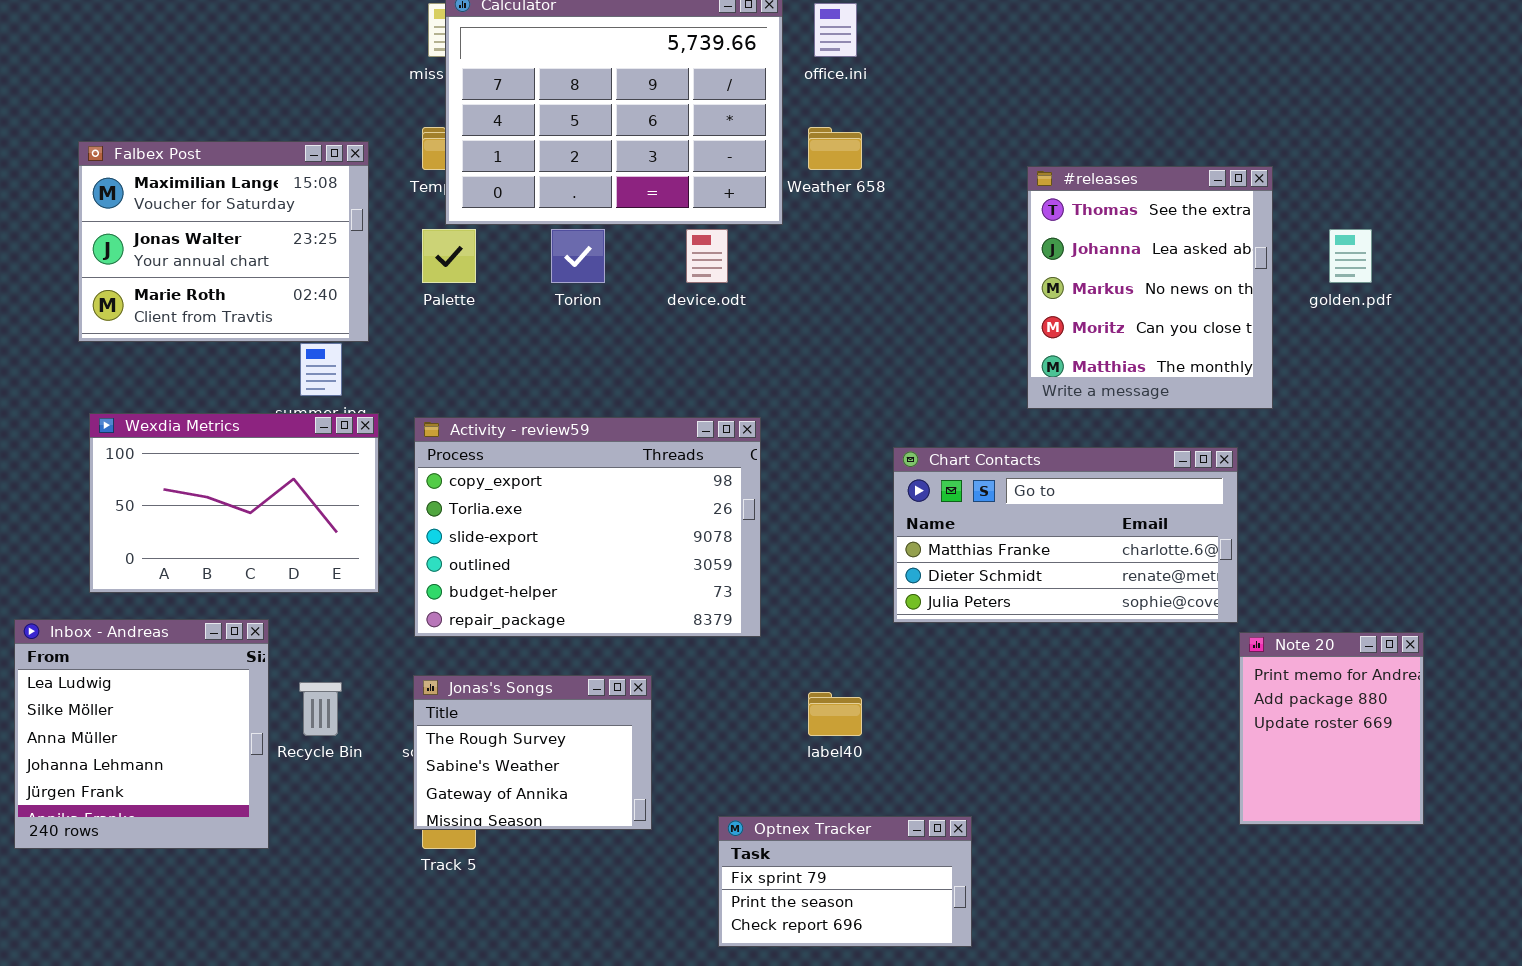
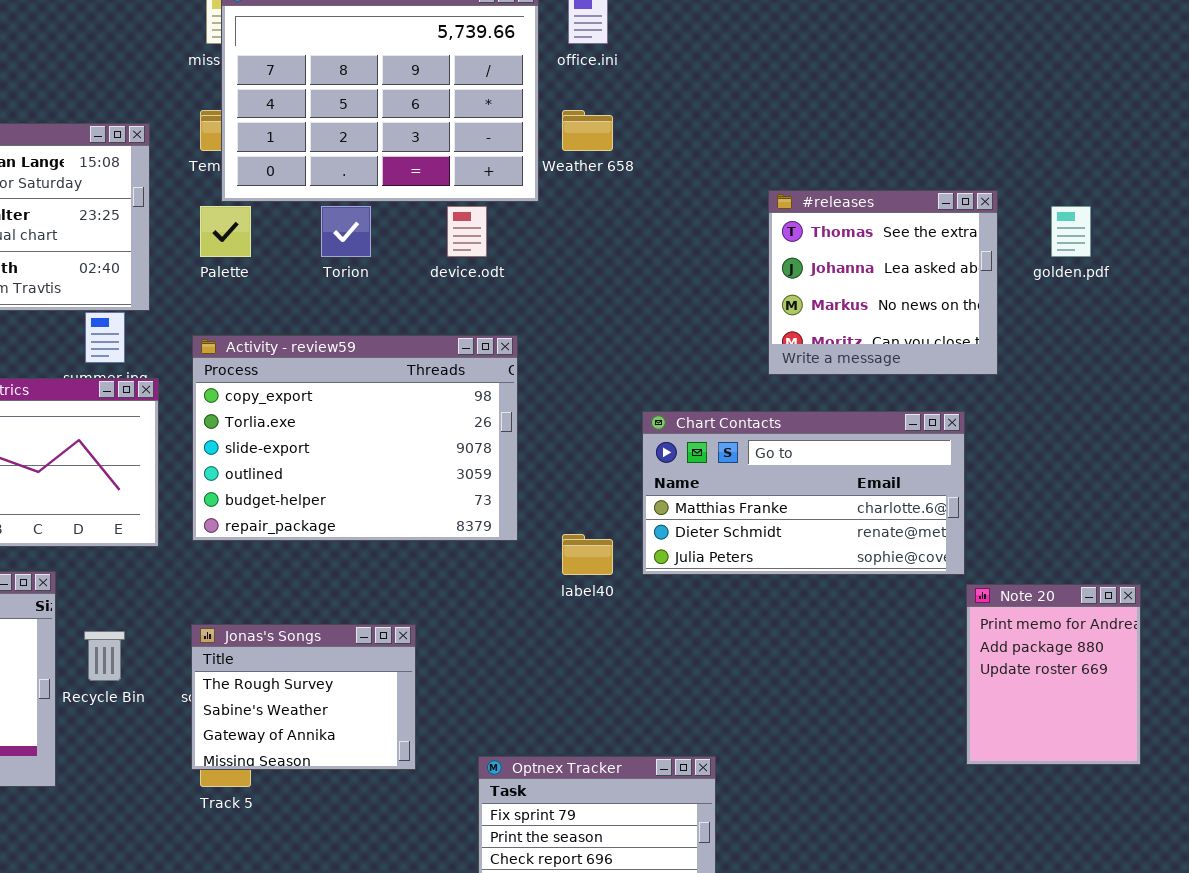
#releases: [1027,166,1273,409] -> [768,190,998,375], resized
Activity - review59: [414,417,761,637] -> [192,335,518,541], moved
label40: [808,692,862,736] -> [562,534,613,575], moved

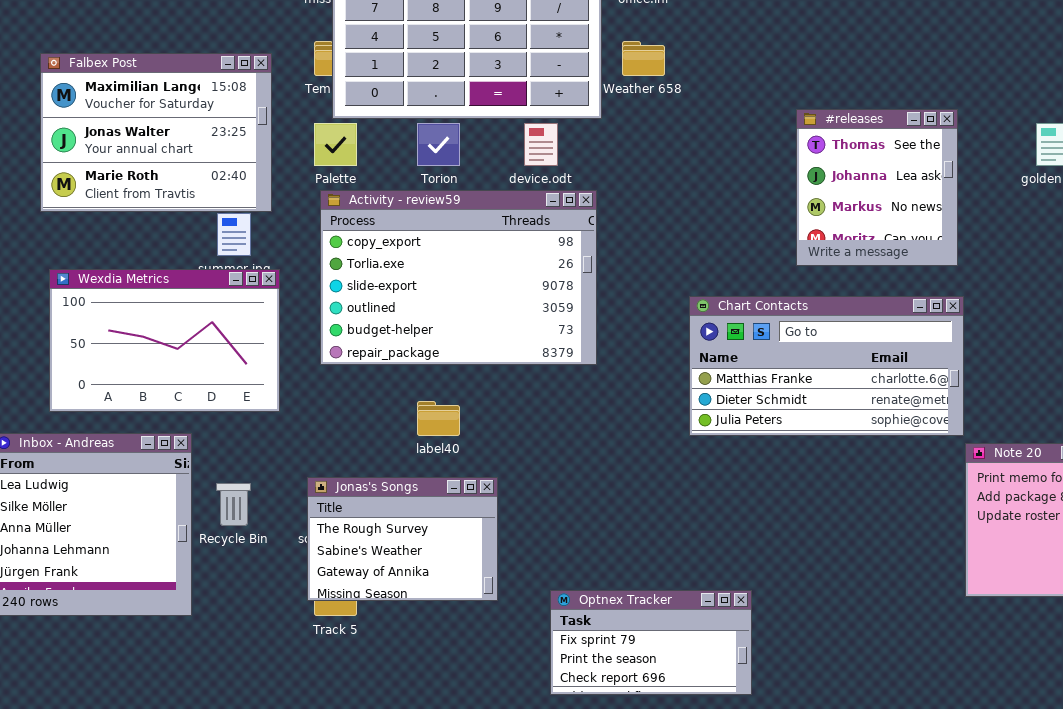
#releases: [768,190,998,375] -> [796,109,958,266], resized
Activity - review59: [192,335,518,541] -> [320,190,597,365], moved
label40: [562,534,613,575] -> [417,401,460,436], moved

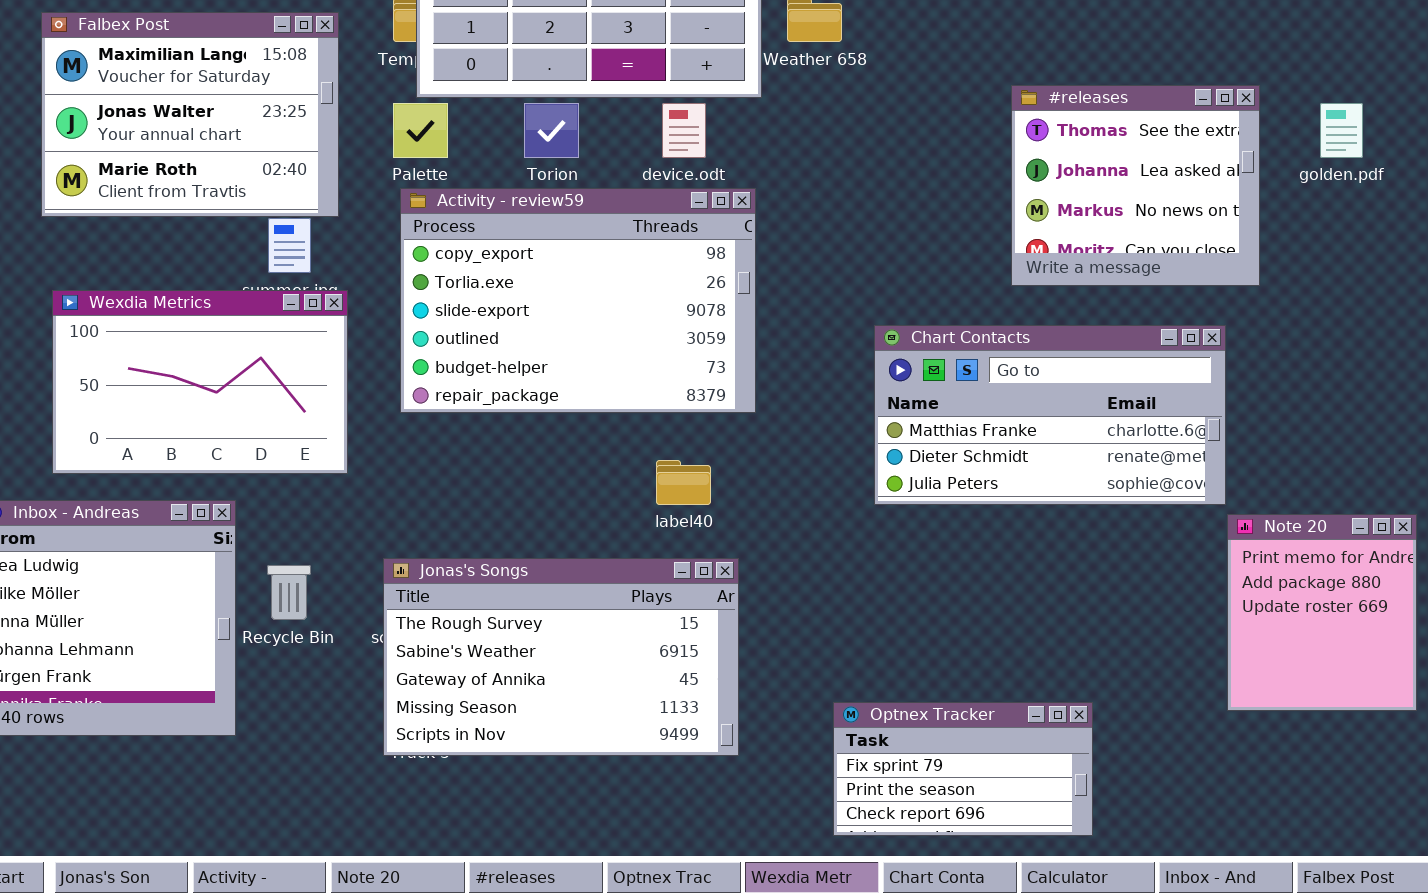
#releases: [796,109,958,266] -> [1011,85,1260,286], resized
label40: [417,401,460,436] -> [656,460,711,505], moved
Jonas's Songs: [307,477,498,601] -> [383,558,739,756], resized
Optnex Tracker: [550,590,752,695] -> [833,702,1093,836], moved

